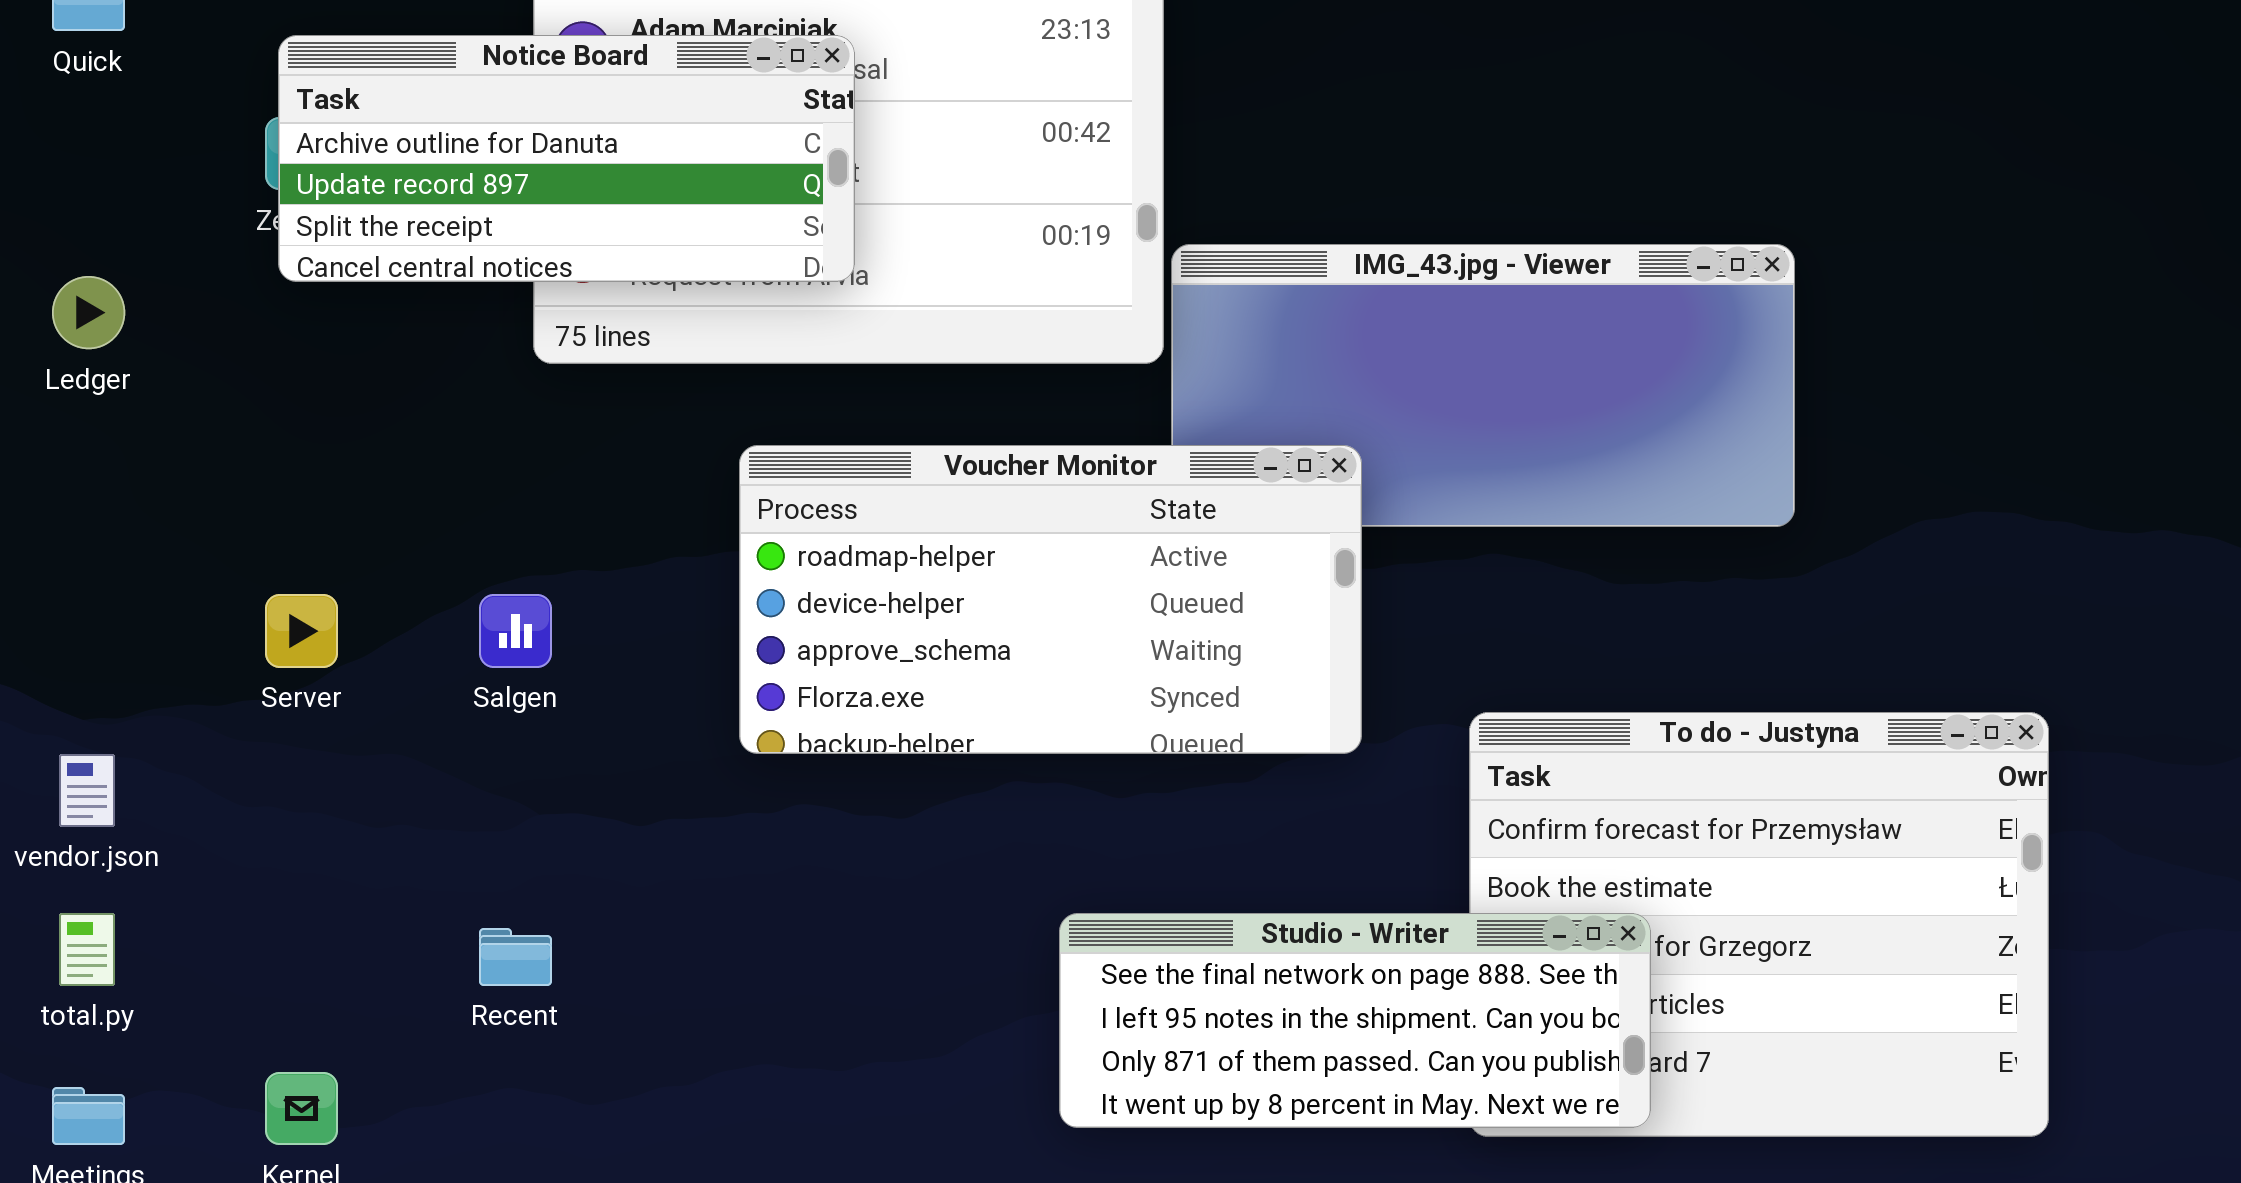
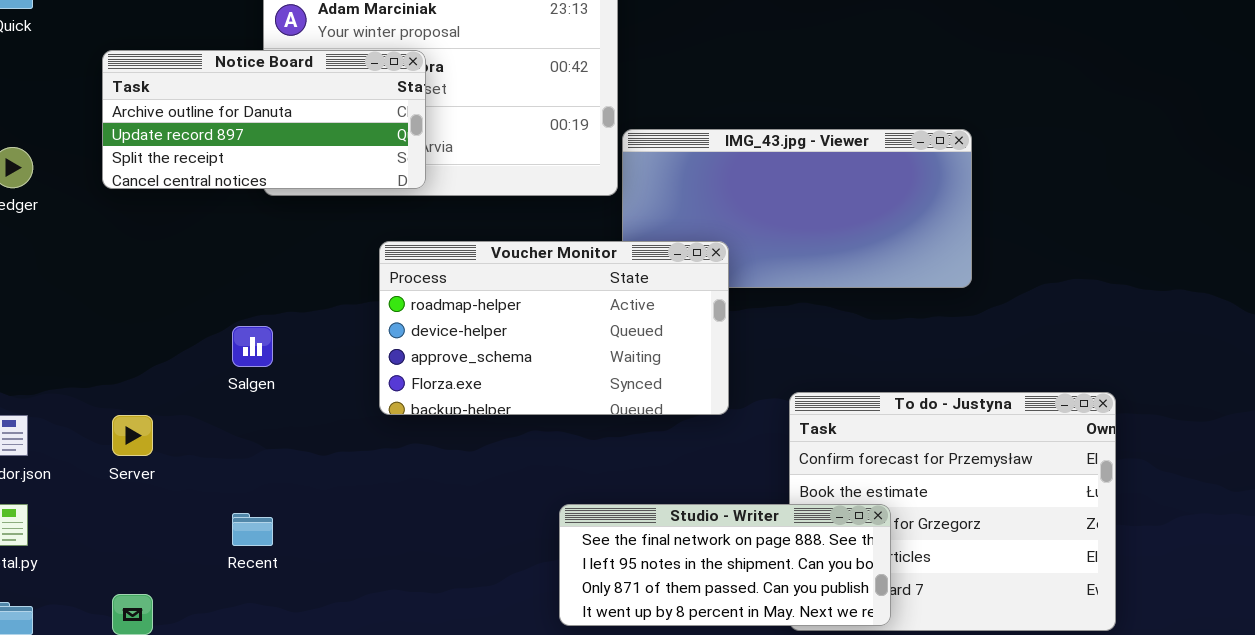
Notice Board: [278,35,855,282] -> [102,50,426,189], moved
Server: [265,594,338,668] -> [112,415,153,456], moved

